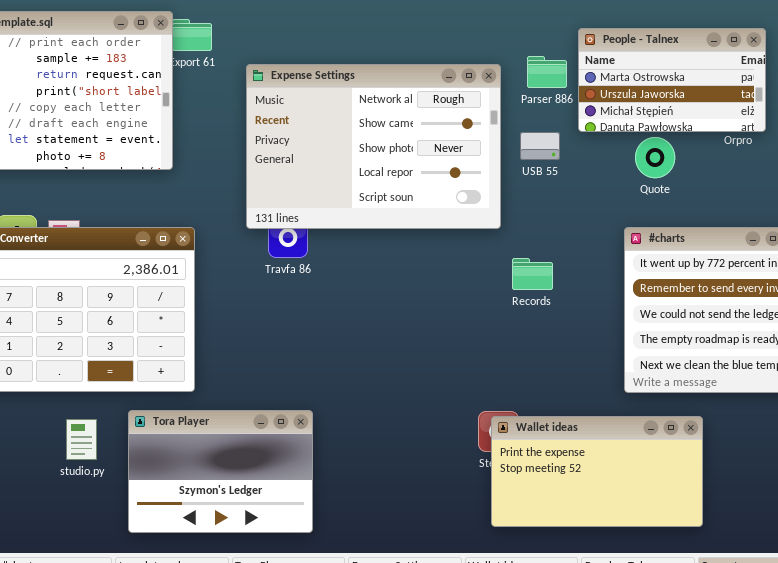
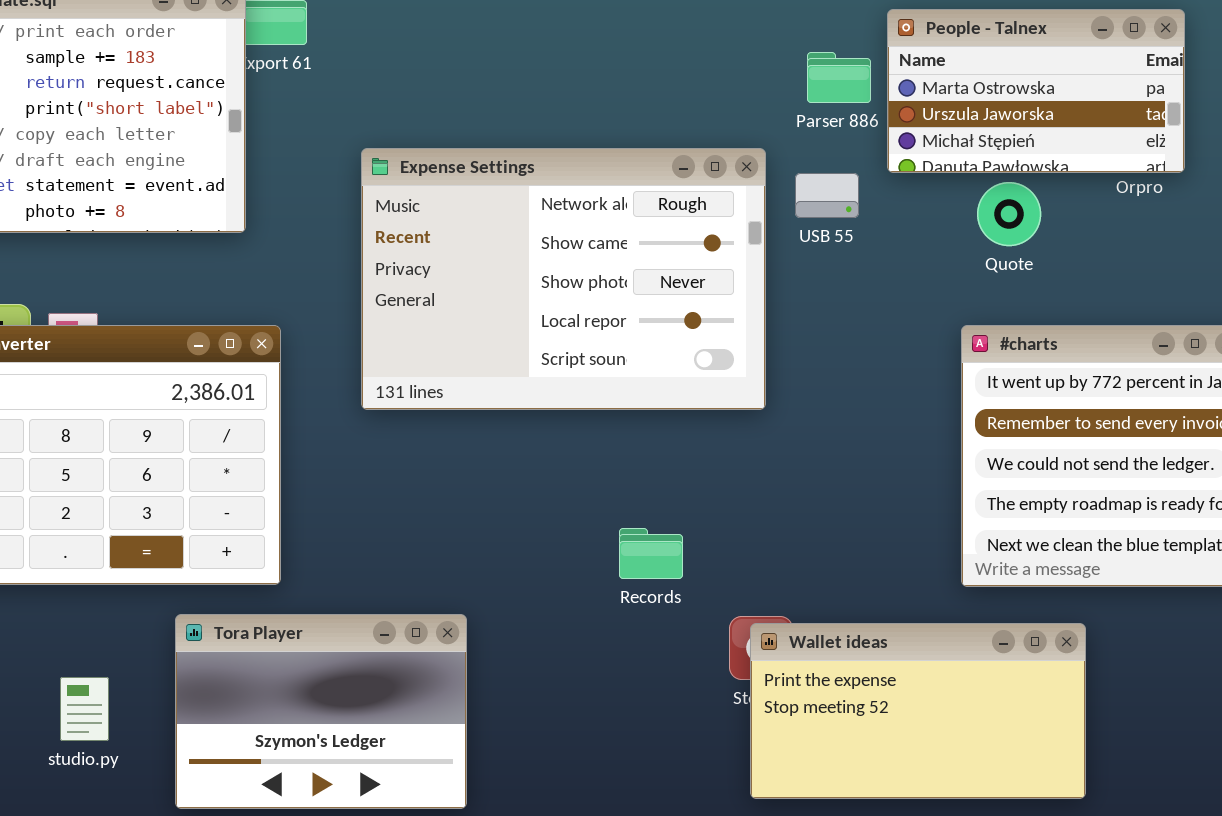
Expense Settings: [246,64,501,229] -> [361,148,766,410], moved
Records: [512,258,553,290] -> [619,528,683,579], moved
studio.py: [66,419,97,460] -> [60,677,109,741], moved

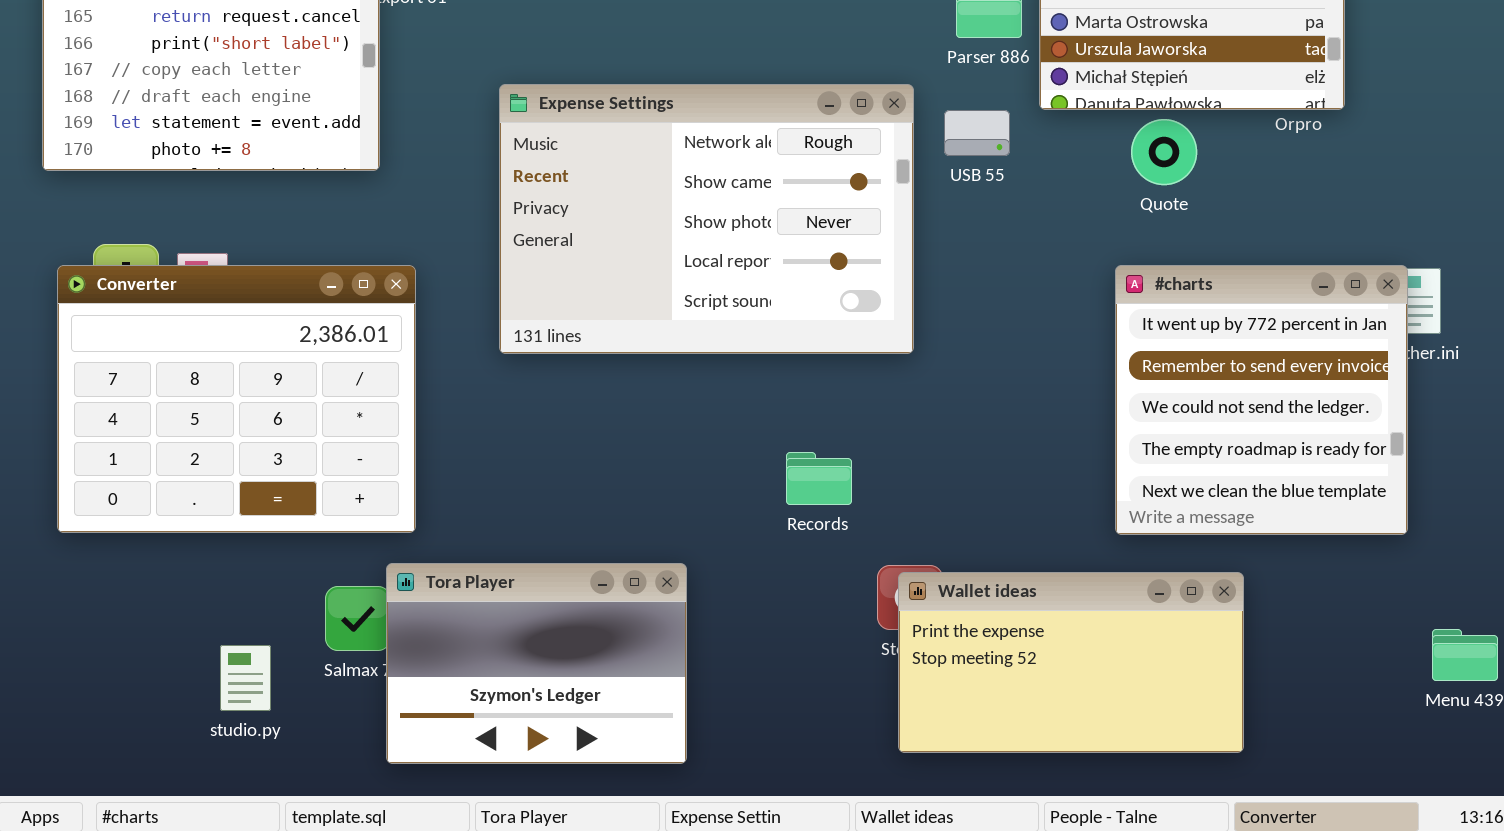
Records: [619,528,683,579] -> [786,452,852,505], moved
Tora Player: [175,614,467,809] -> [386,563,687,764], moved
studio.py: [60,677,109,741] -> [220,645,271,711], moved

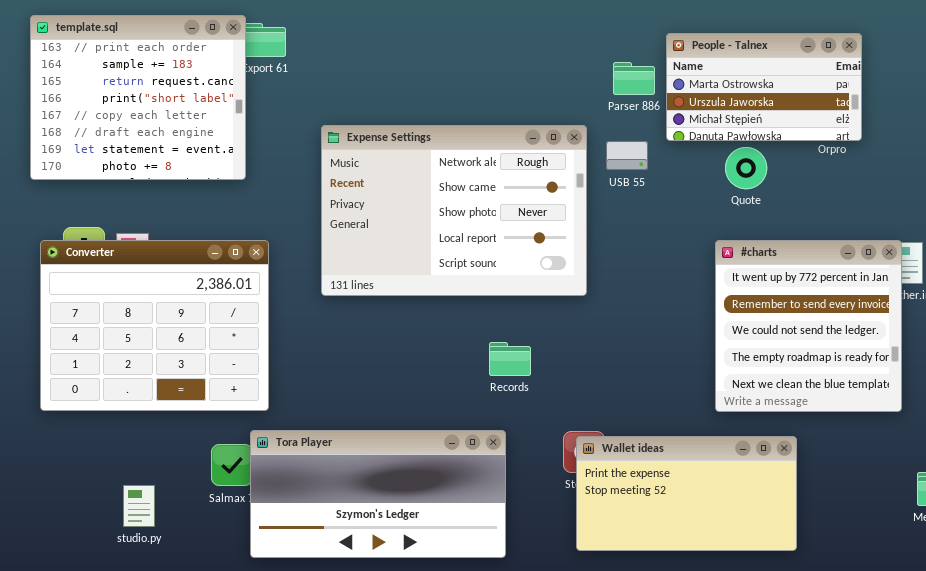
Records: [786,452,852,505] -> [489,342,531,376], moved
Tora Player: [386,563,687,764] -> [250,430,506,558], resized
studio.py: [220,645,271,711] -> [123,485,155,527], moved

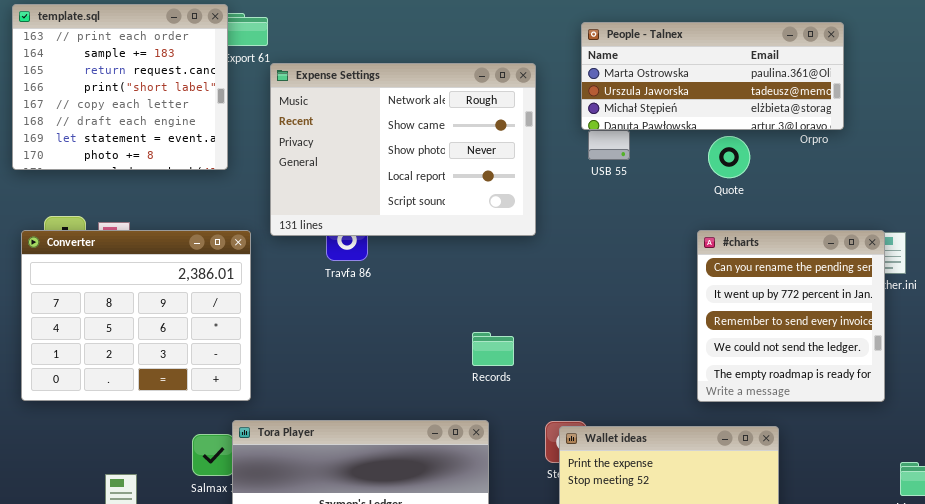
People - Talnex: [666,33,862,141] -> [581,22,844,130], resized
Expense Settings: [321,125,587,296] -> [270,63,536,236], moved
#charts: [715,240,902,412] -> [697,230,885,402], scrolled up 1 row

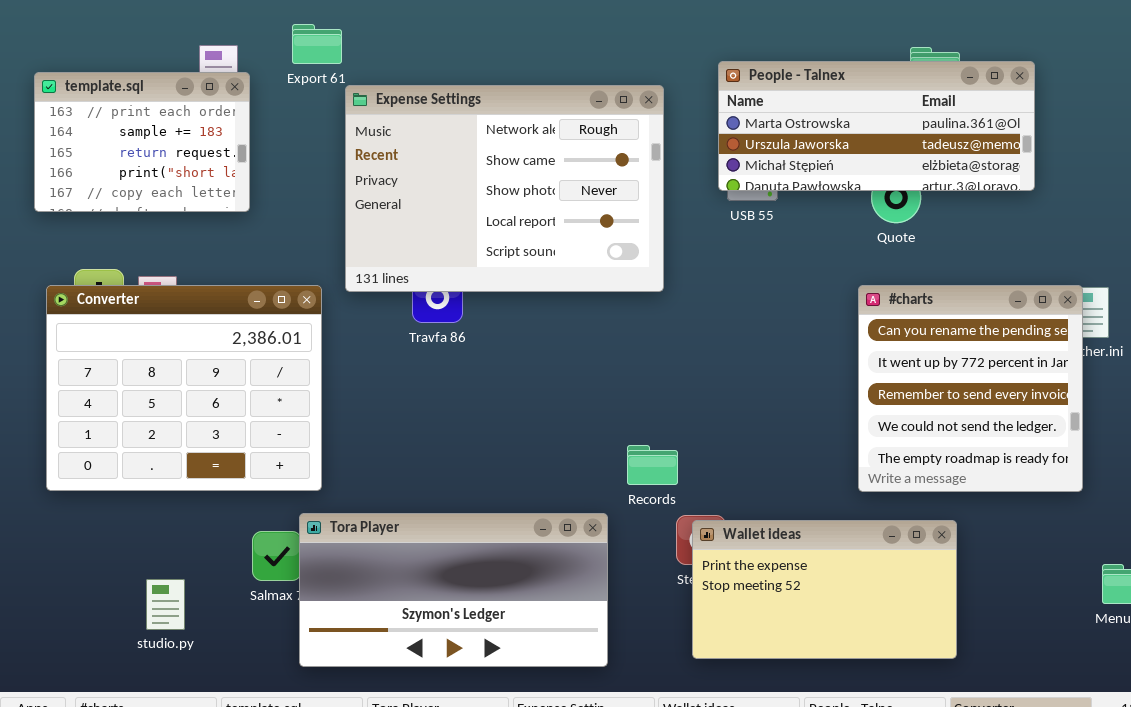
template.sql: [12,4,228,170] -> [34,72,250,212], resized
People - Talnex: [581,22,844,130] -> [718,61,1035,191], moved
Records: [472,332,514,366] -> [627,445,678,485], moved

